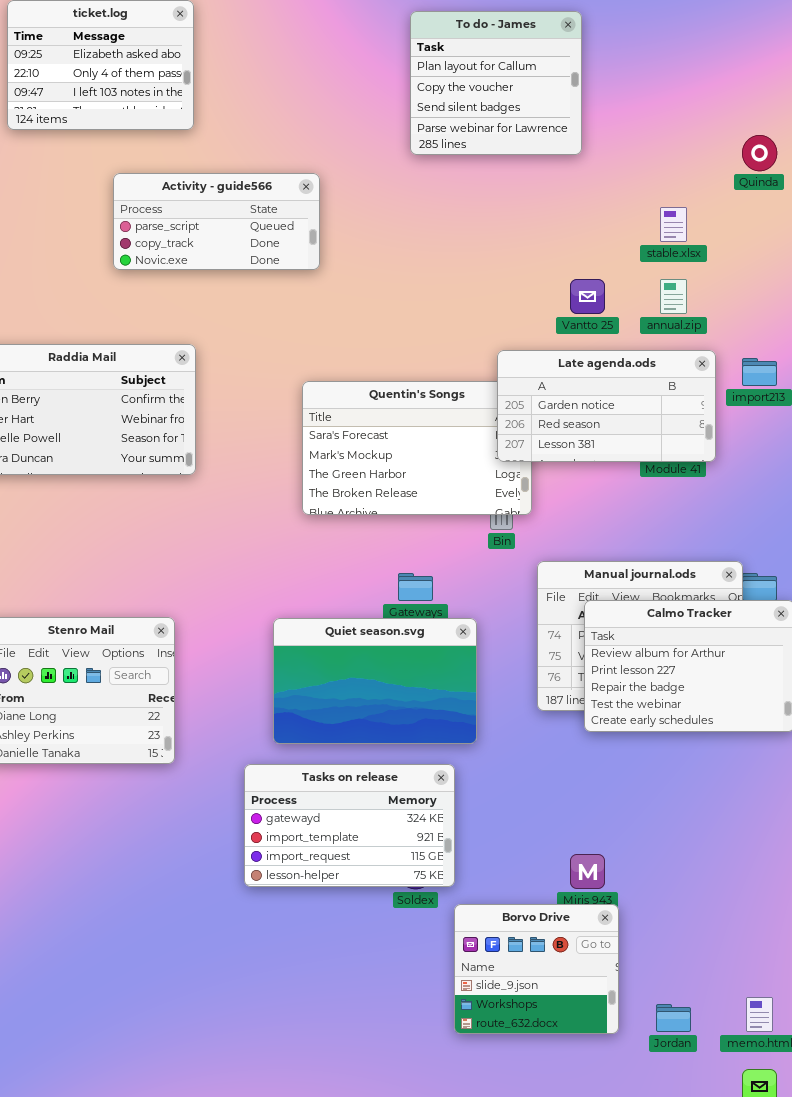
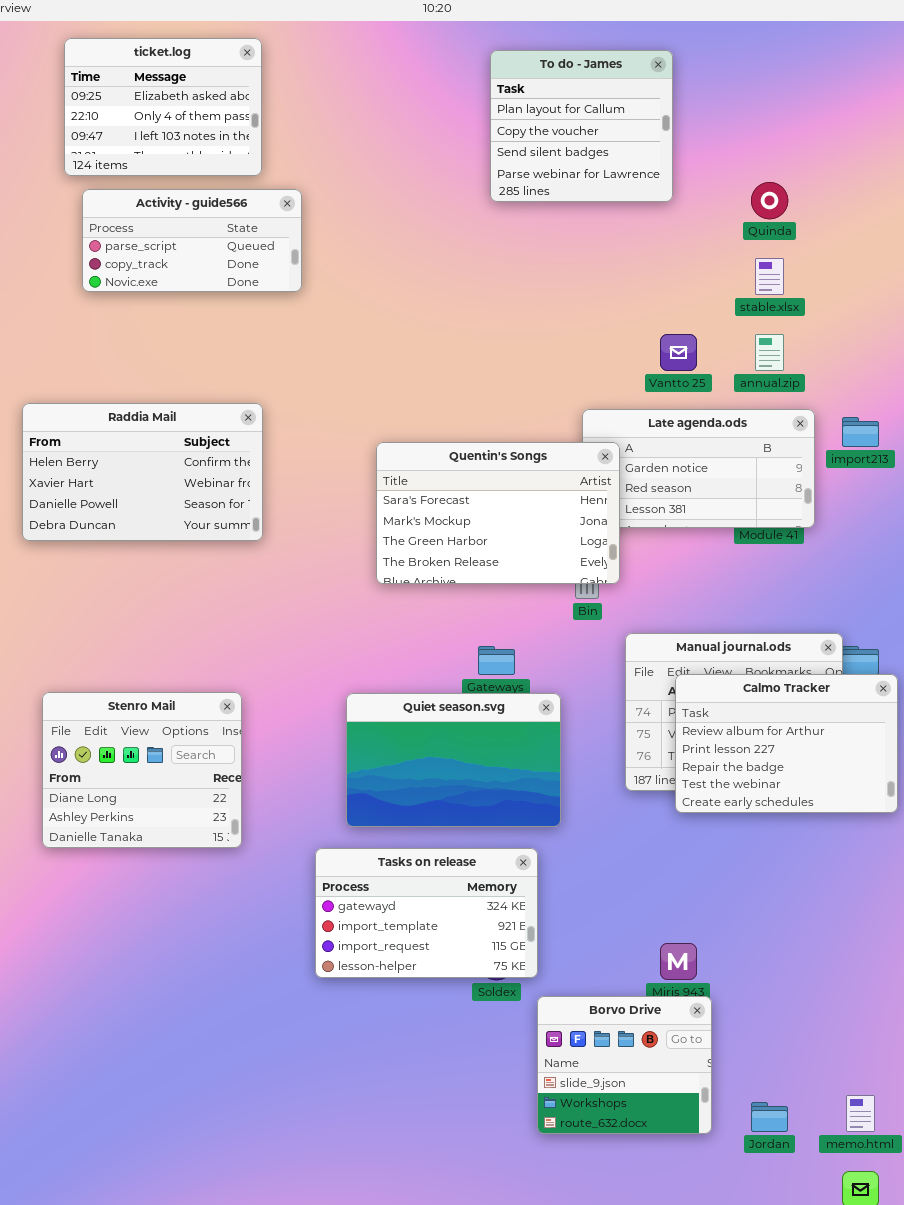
Quinda: [742,135,777,171] -> [751,182,788,219], moved
Activity - guide566: [113,173,320,270] -> [82,189,302,292], moved
Quentin's Songs: [302,381,532,515] -> [376,442,620,584], raised

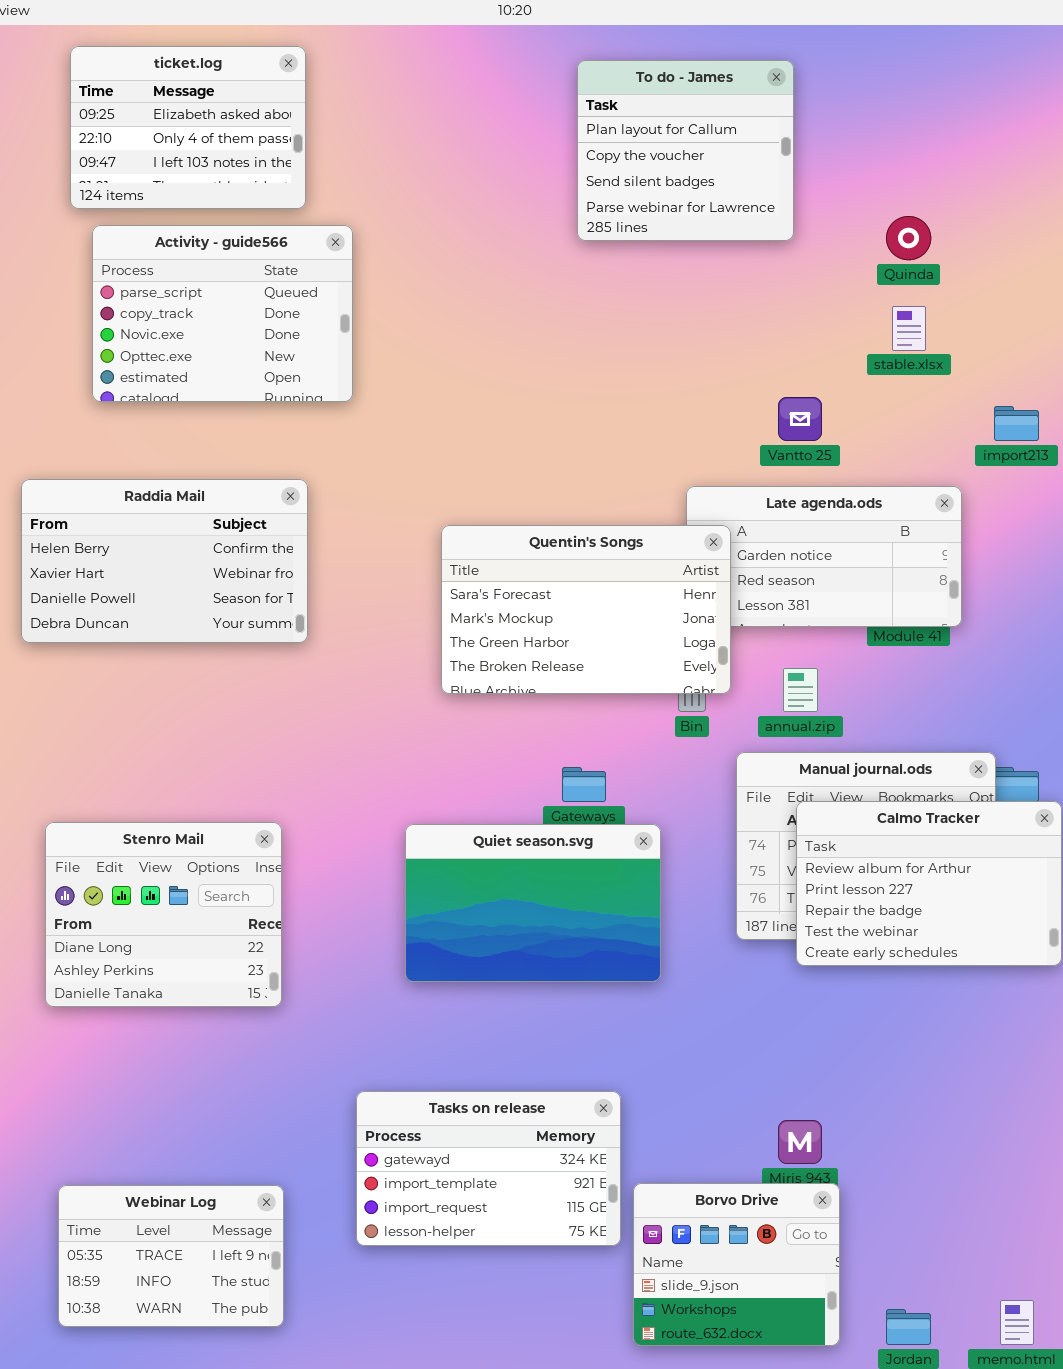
Activity - guide566: [82,189,302,292] -> [92,225,353,402], resized
annual.zip: [755,334,784,371] -> [783,668,818,712], moved
import213: [842,417,879,447] -> [994,406,1039,441], moved
Tasks on release: [315,848,538,978] -> [356,1091,621,1246], moved
Webinar Log: none -> [58,1185,284,1327], opened

